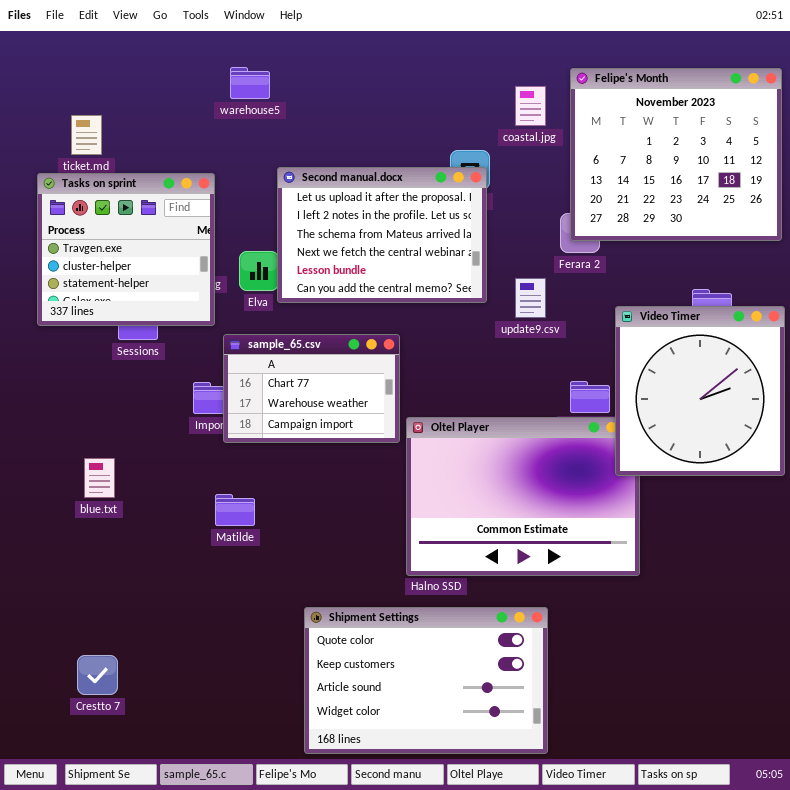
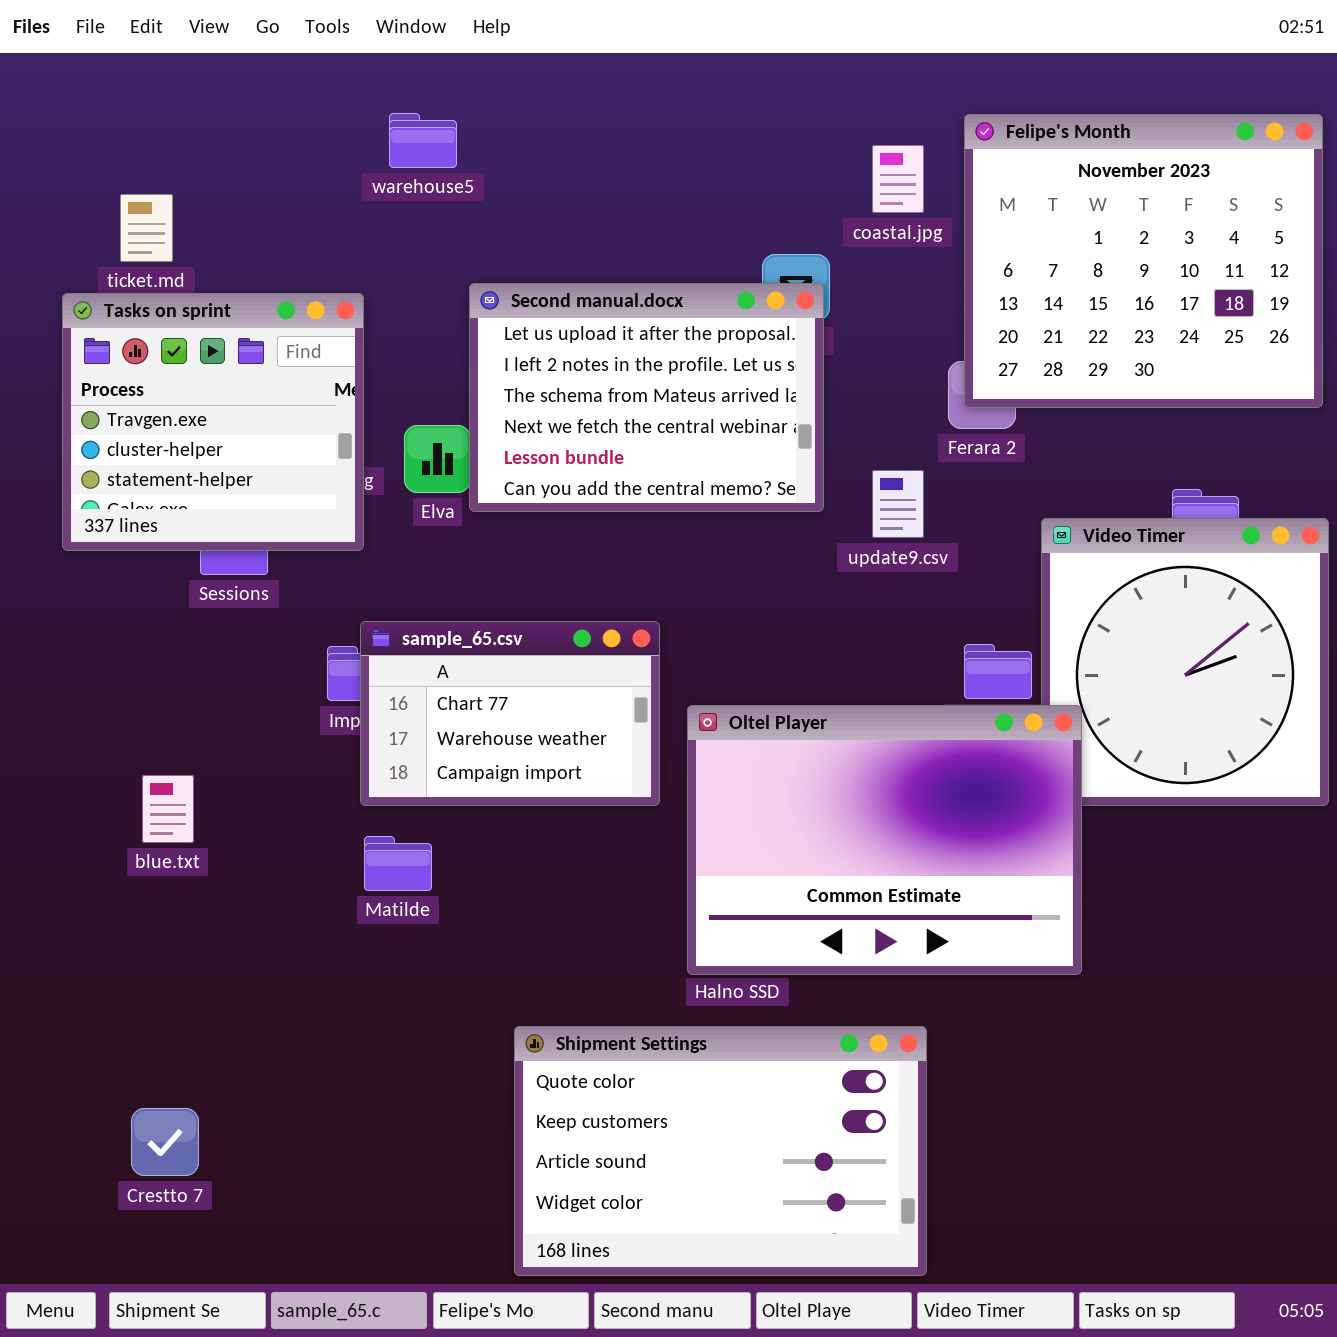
sample_65.csv: [223,334,400,443] -> [360,621,660,806], moved
Oltel Player: [406,417,640,576] -> [687,705,1082,975], raised

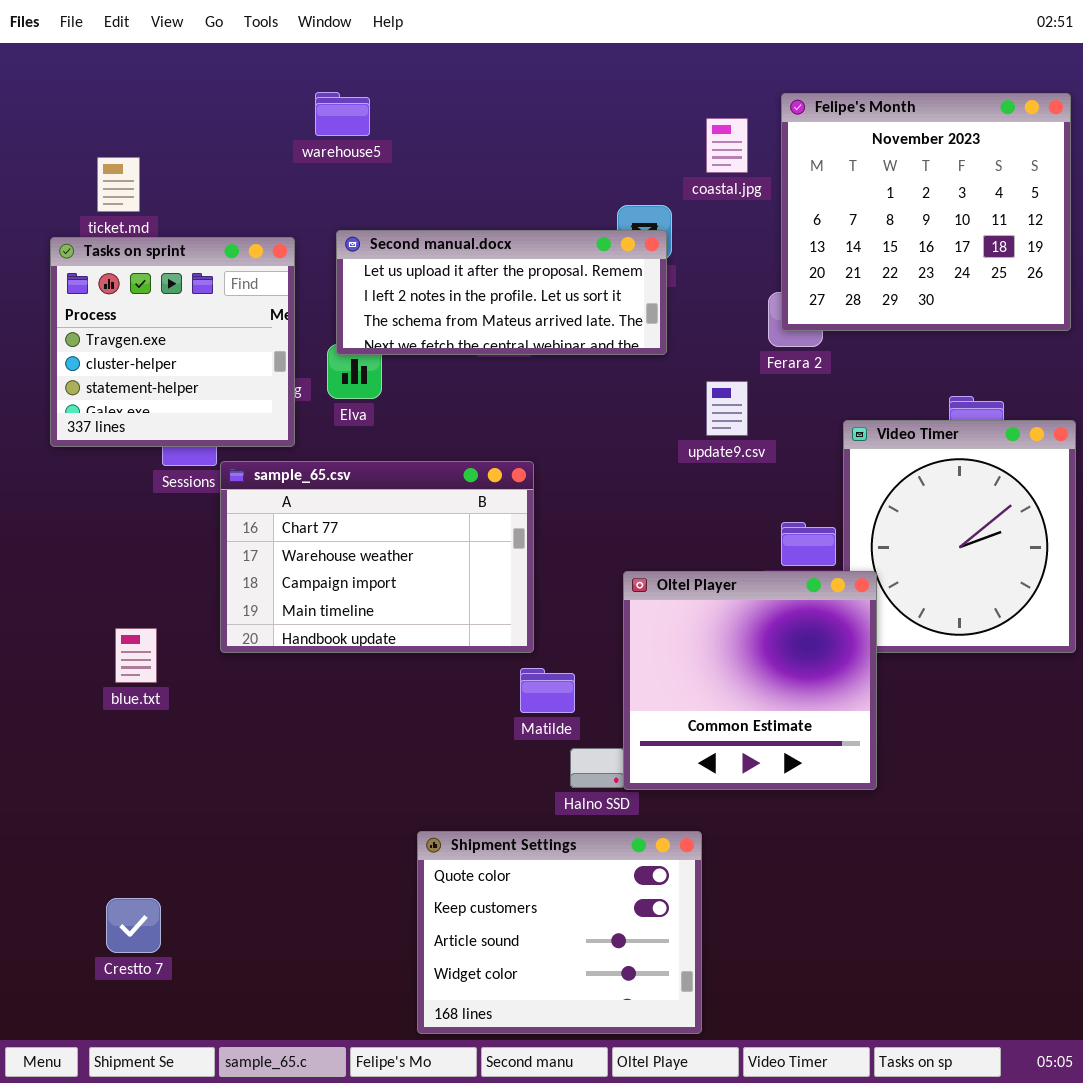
Second manual.docx: [469,283,824,512] -> [336,230,667,355], resized
sample_65.csv: [360,621,660,806] -> [220,461,534,653], resized
Oltel Player: [687,705,1082,975] -> [623,571,877,790], resized
Matilde: [364,836,432,891] -> [520,668,575,713], moved
Shipment Settings: [514,1026,927,1276] -> [417,831,702,1034], resized

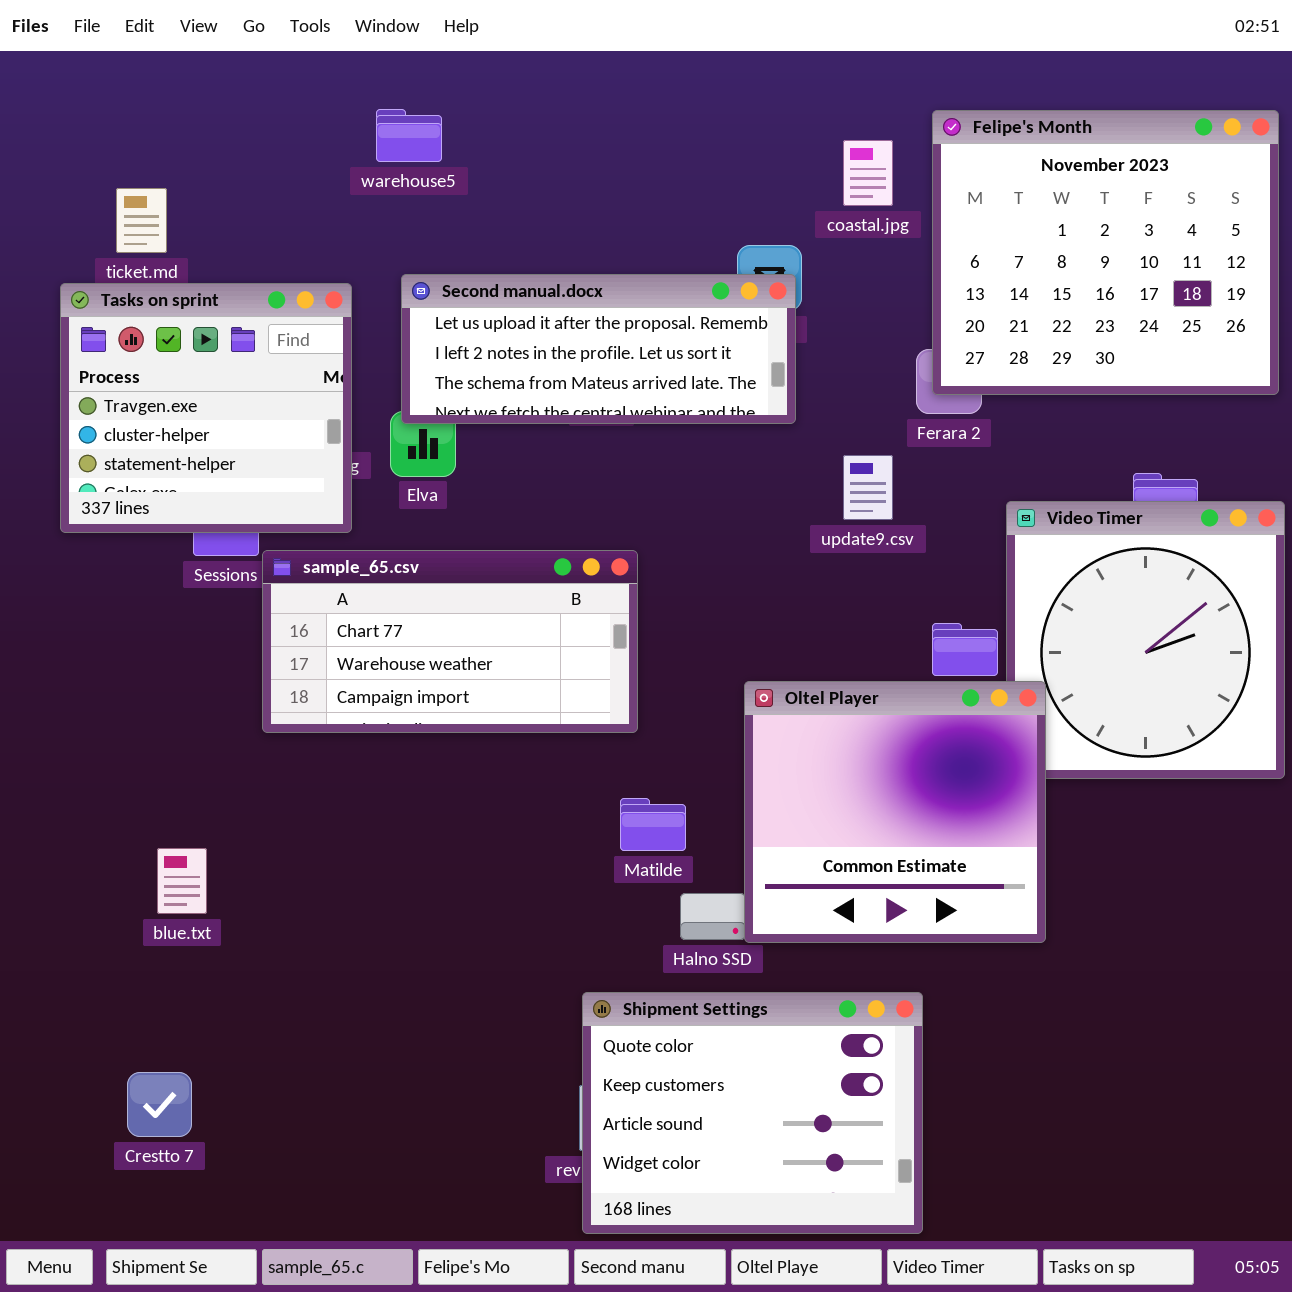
sample_65.csv: [220,461,534,653] -> [262,550,638,733], resized
blue.txt: [115,628,157,683] -> [157,848,207,914], moved
Shipment Settings: [417,831,702,1034] -> [582,992,923,1234], moved

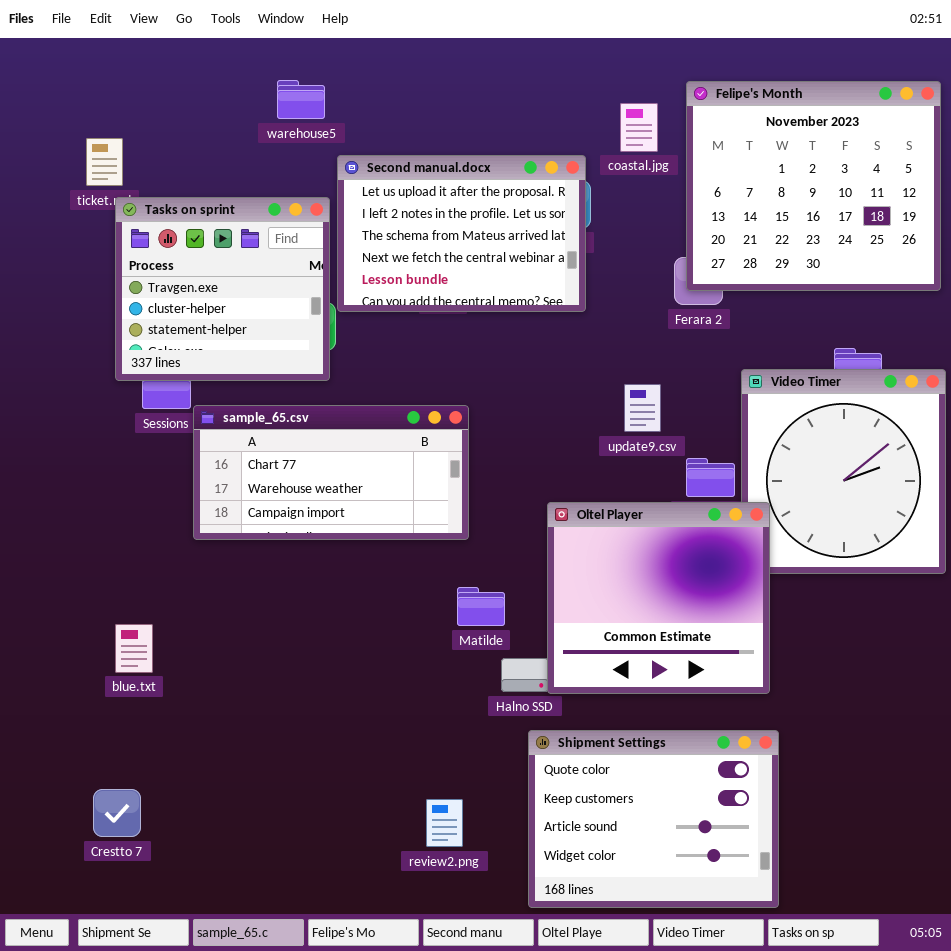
Second manual.docx: [401,274,796,424] -> [337,155,586,312], resized
Tasks on sprint: [60,283,352,533] -> [115,197,330,381], moved
update9.csv: [843,455,893,520] -> [624,384,661,432], moved
Shipment Settings: [582,992,923,1234] -> [528,730,779,908], moved

